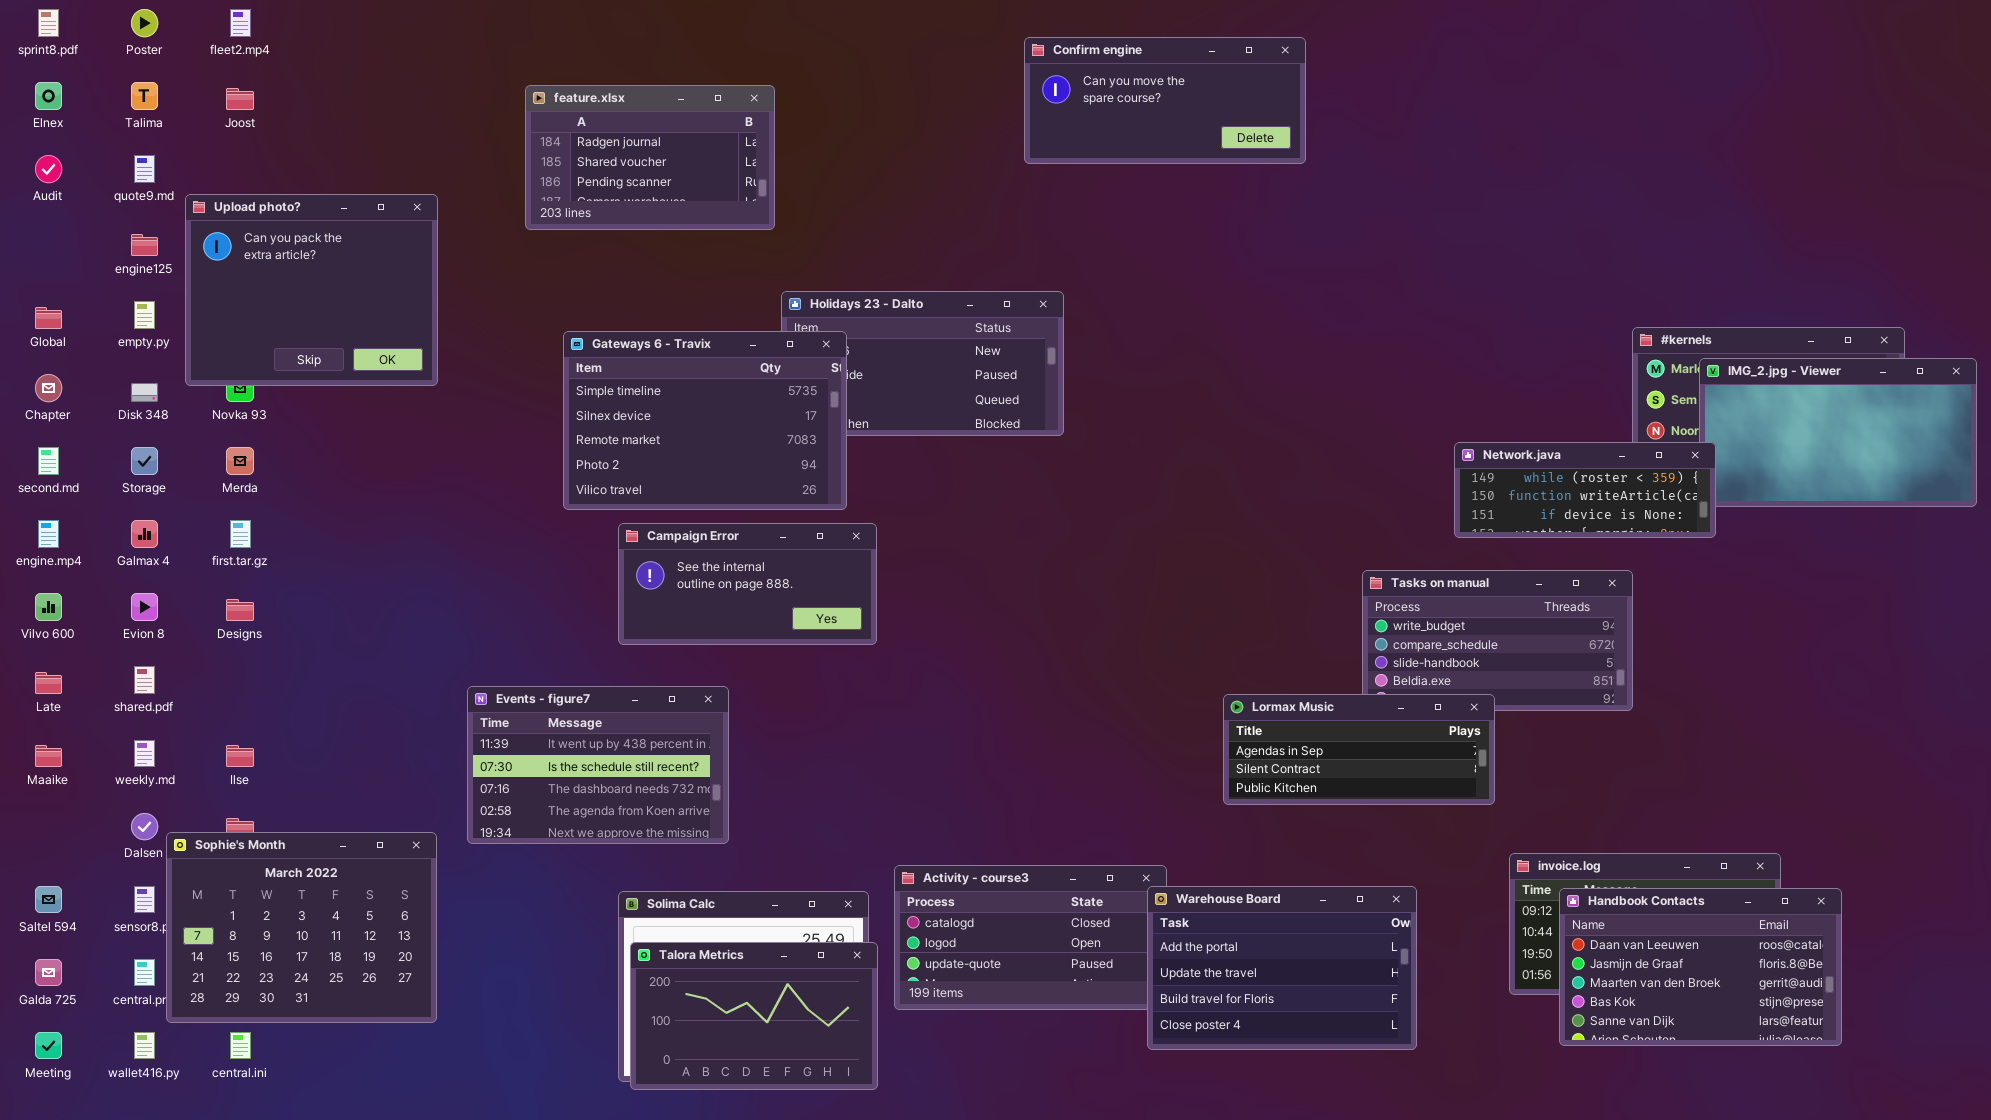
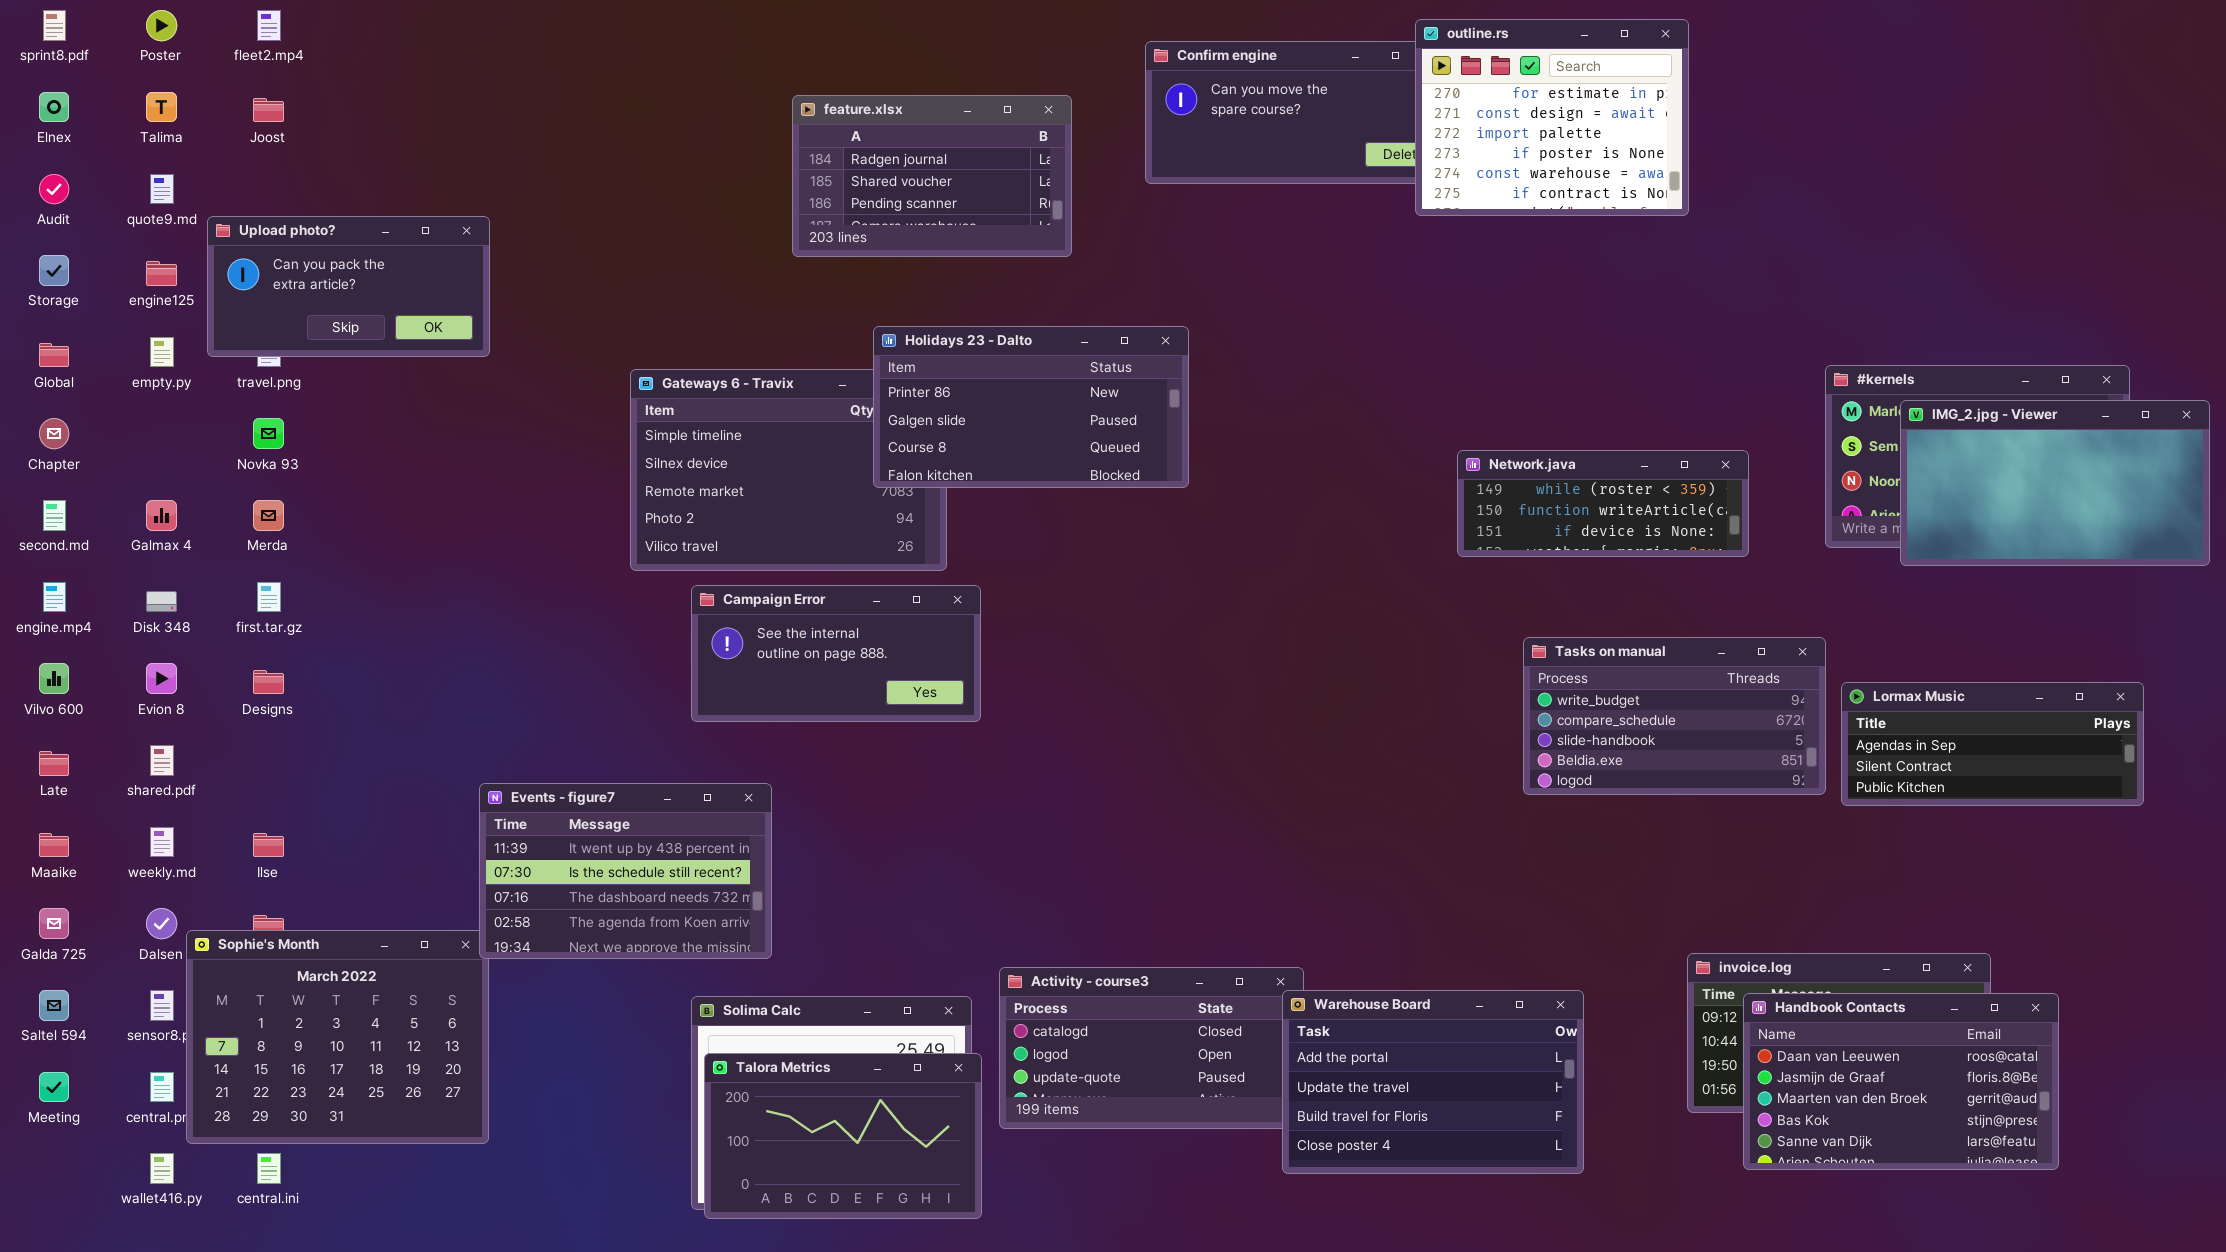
outline.rs: none -> [1415,19,1689,216], opened
feature.xlsx: [525,85,775,230] -> [792,95,1072,257], moved
Upload photo?: [185,194,438,386] -> [207,216,490,357], resized
Holidays 23 - Dalto: [781,291,1064,436] -> [873,326,1189,488], raised
Disk 348: [131,383,158,402] -> [146,591,177,612], moved
Network.java: [1454,442,1716,538] -> [1457,450,1749,557], moved
Storage: [131,447,158,475] -> [39,255,69,286], moved
Galmax 4: [131,520,158,548] -> [146,500,177,531], moved
Events - figure7: [467,686,729,844] -> [479,783,772,959], moved
Lormax Music: [1223,694,1495,805] -> [1841,682,2144,806], moved
Galda 725: [35,959,62,986] -> [39,908,69,939], moved
Meeting: [35,1032,62,1059] -> [39,1072,69,1102], moved

